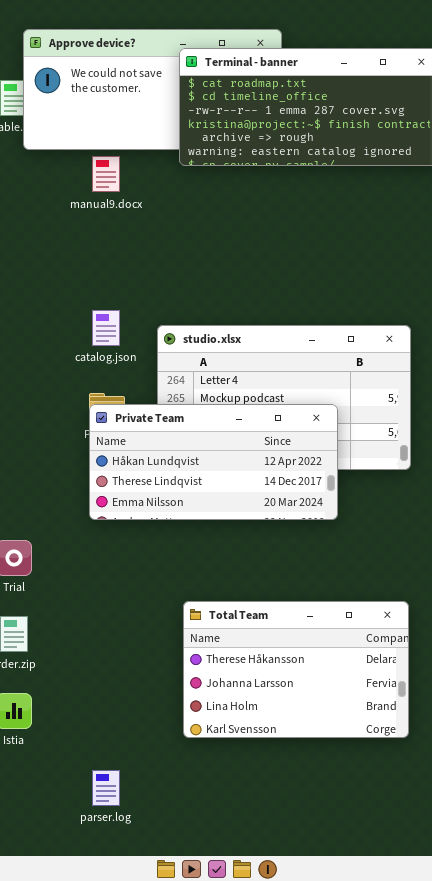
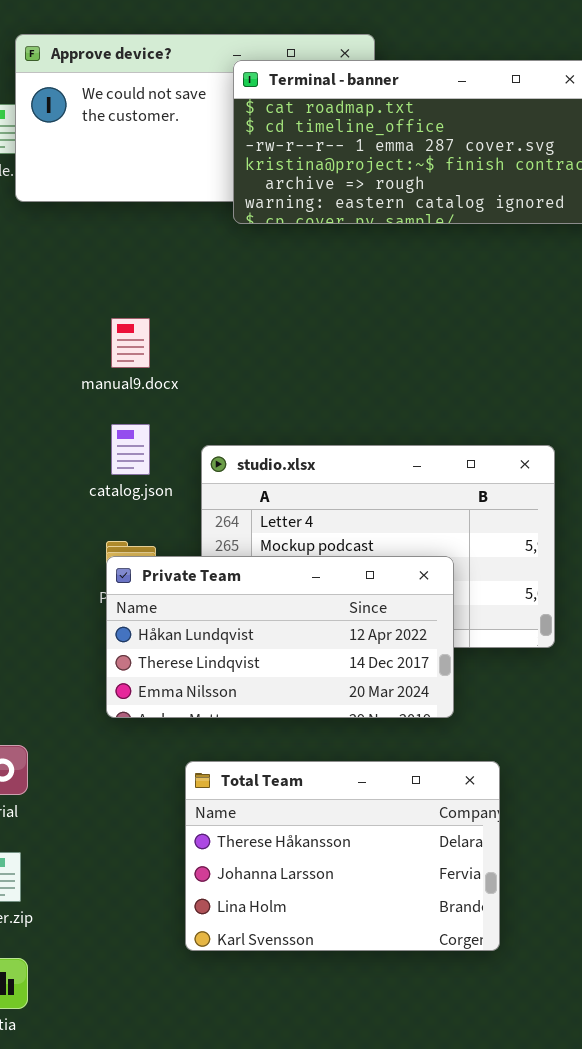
manual9.docx: [92,156,120,192] -> [111,318,150,368], moved
Total Team: [183,601,409,738] -> [185,761,500,951], moved

